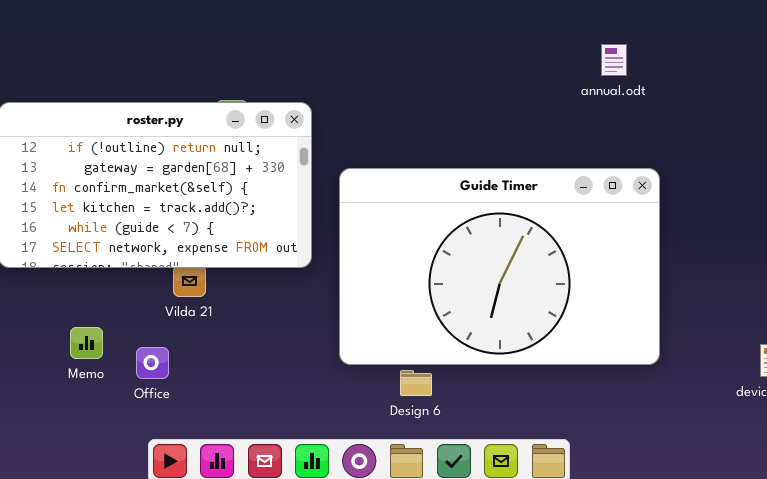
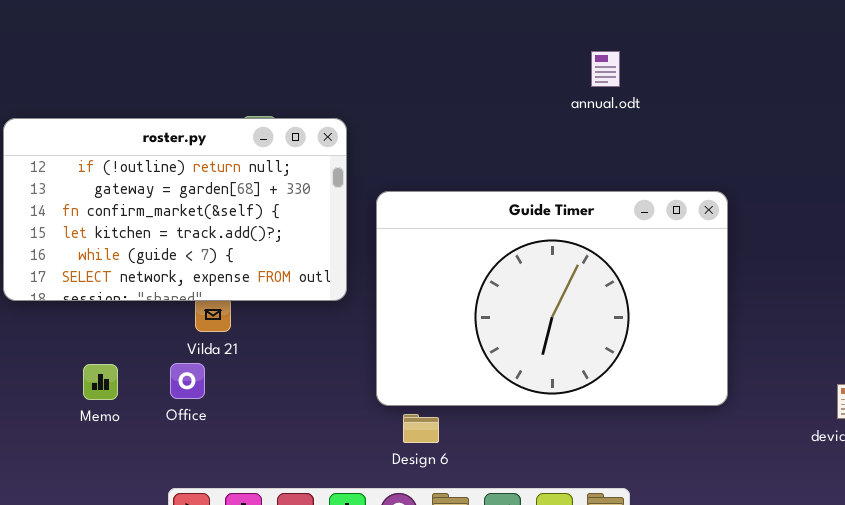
annual.odt: [601,44,627,76] -> [591,51,620,87], moved
Office: [136,347,169,379] -> [170,363,205,399], moved
Design 6: [400,370,432,396] -> [403,414,439,443], moved

